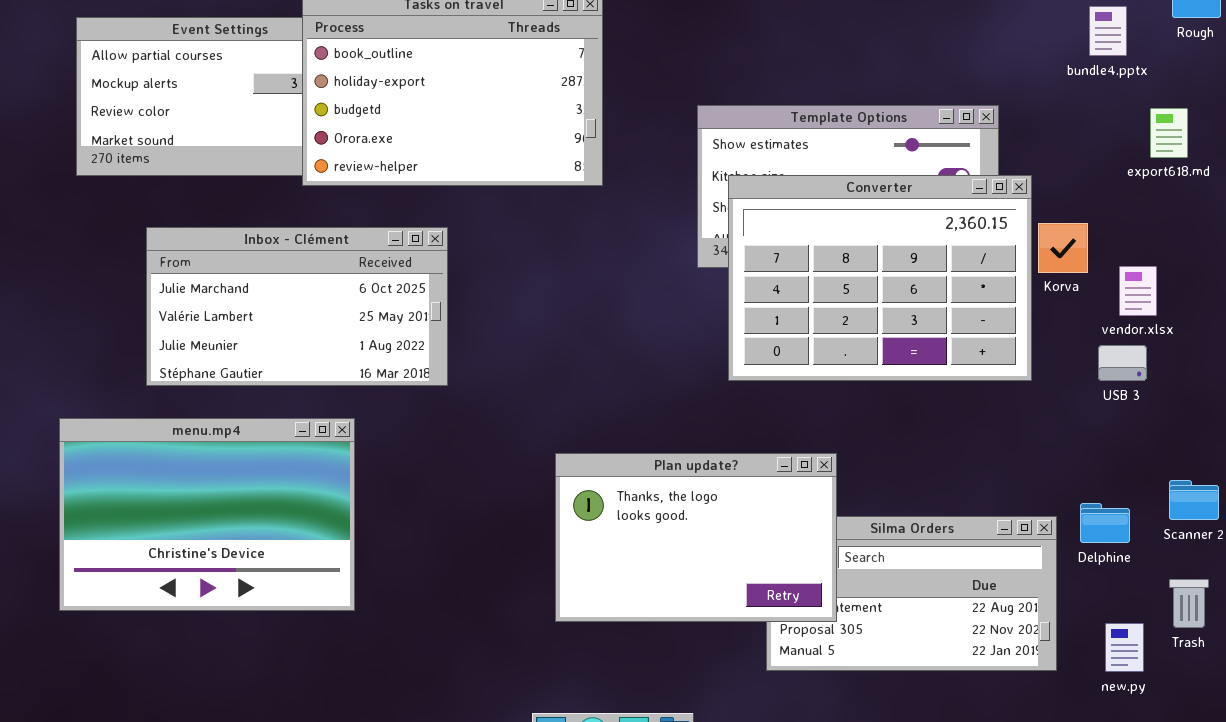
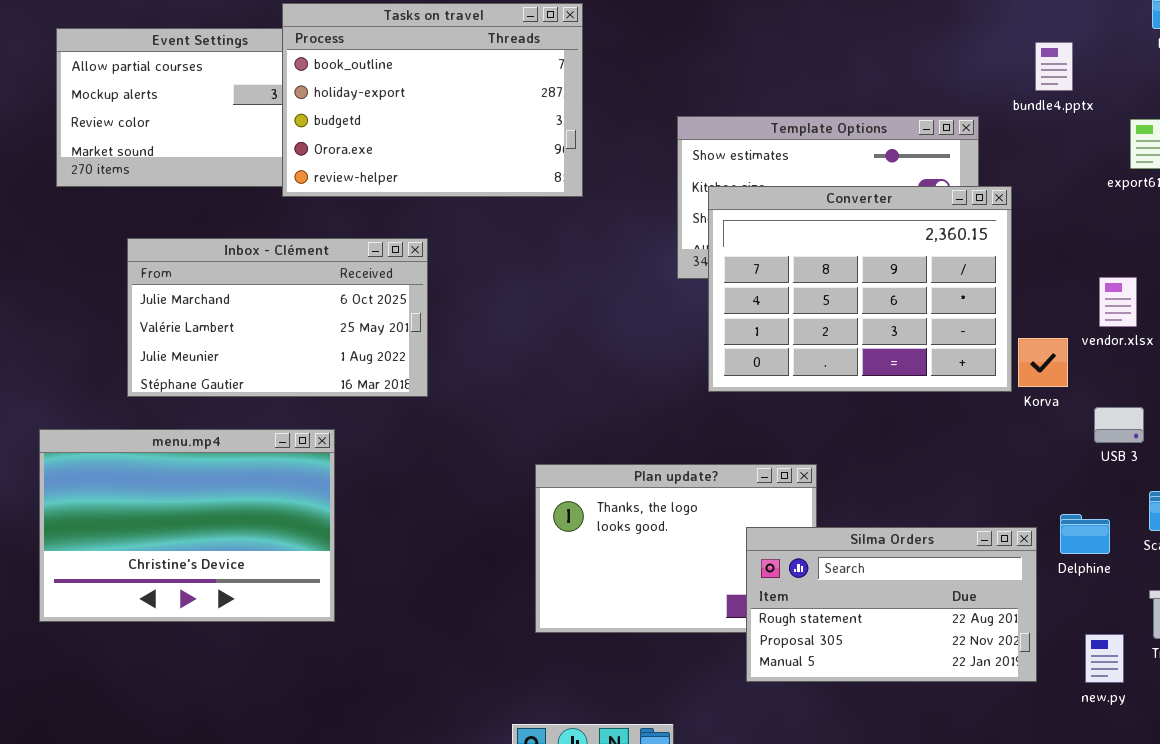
bundle4.pptx: [1089,6,1127,56] -> [1035,42,1073,91], moved
Korva: [1038,223,1088,273] -> [1018,338,1068,387], moved
USB 3: [1098,345,1147,381] -> [1094,407,1144,443], moved
Silma Orders: [766,516,1057,671] -> [746,527,1037,682], raised

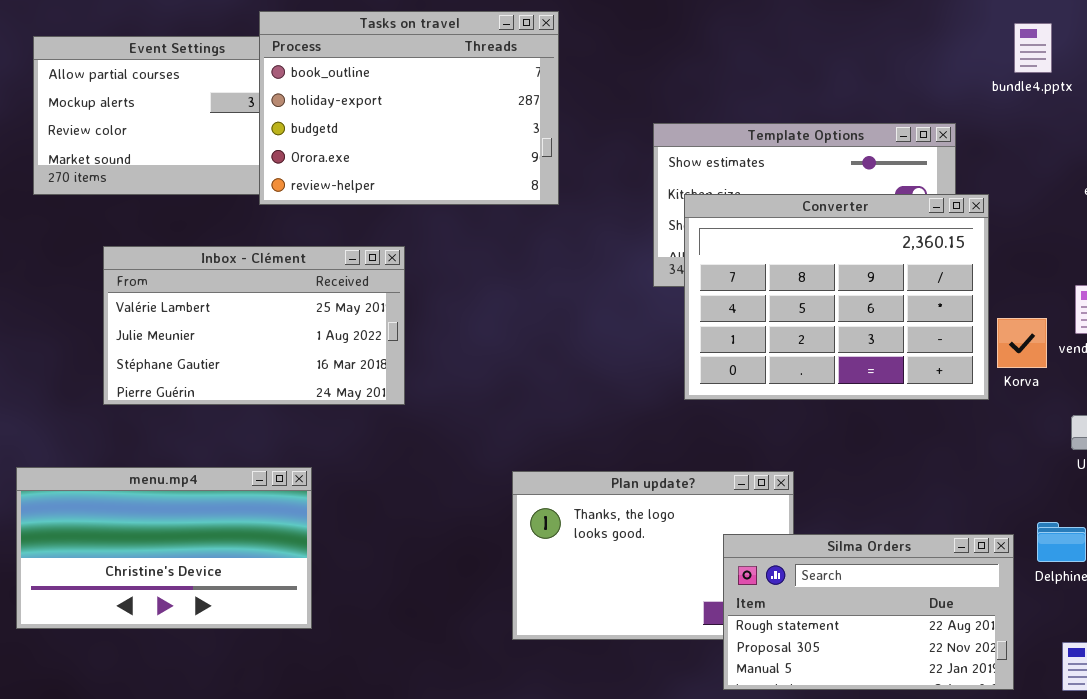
bundle4.pptx: [1035,42,1073,91] -> [1014,23,1052,73], moved
Inbox - Clément: [127,238,428,397] -> [103,246,405,405], scrolled down 1 row
Korva: [1018,338,1068,387] -> [997,318,1047,368], moved
menu.mp4: [39,429,335,622] -> [16,467,312,629], resized

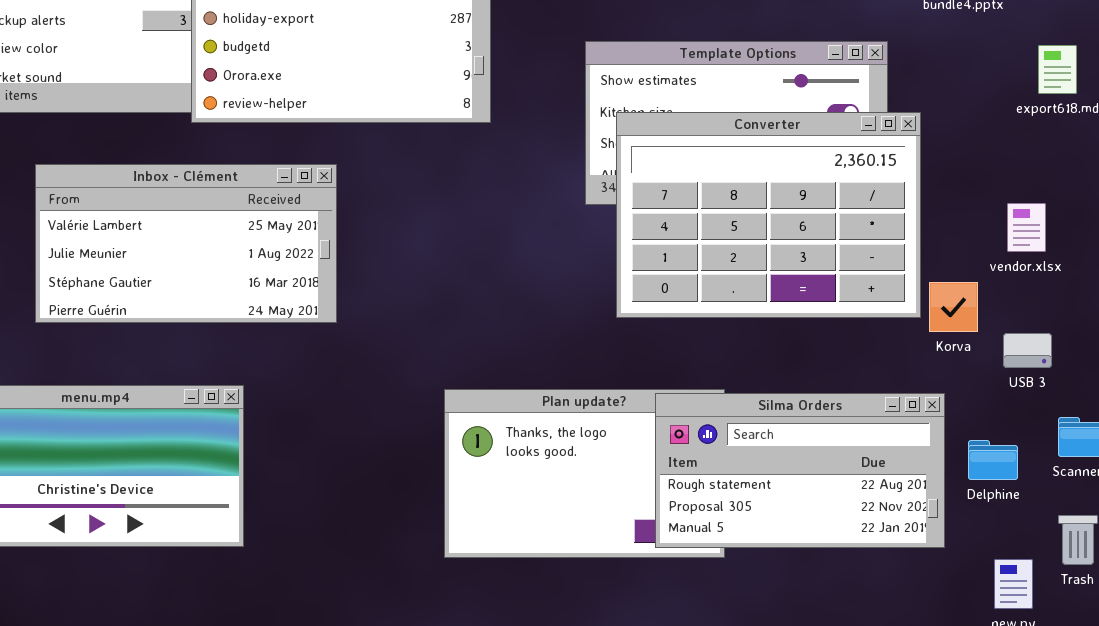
Korva: [997,318,1047,368] -> [929,282,978,332], moved
Silma Orders: [723,534,1014,690] -> [655,393,945,548], moved

